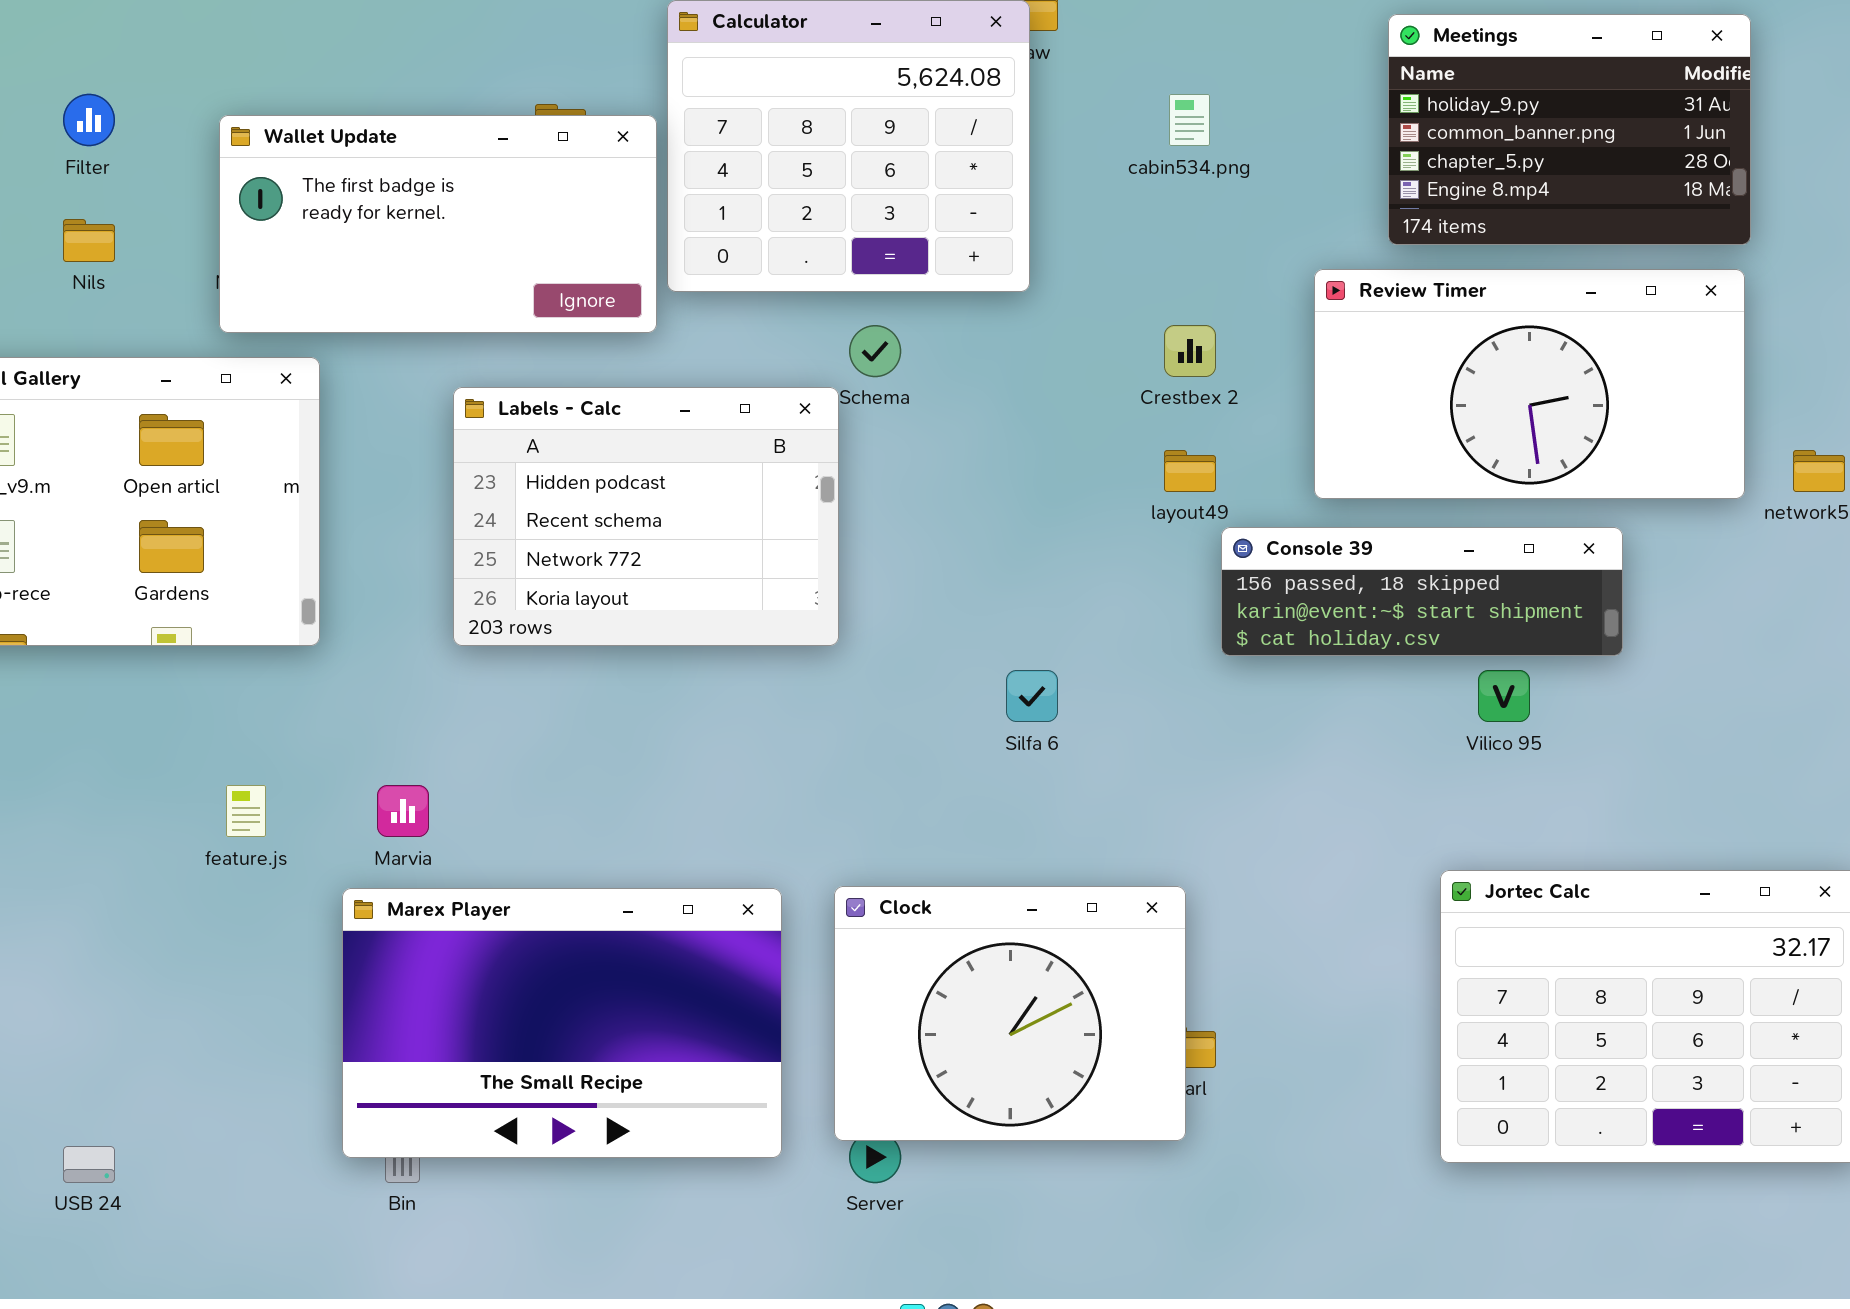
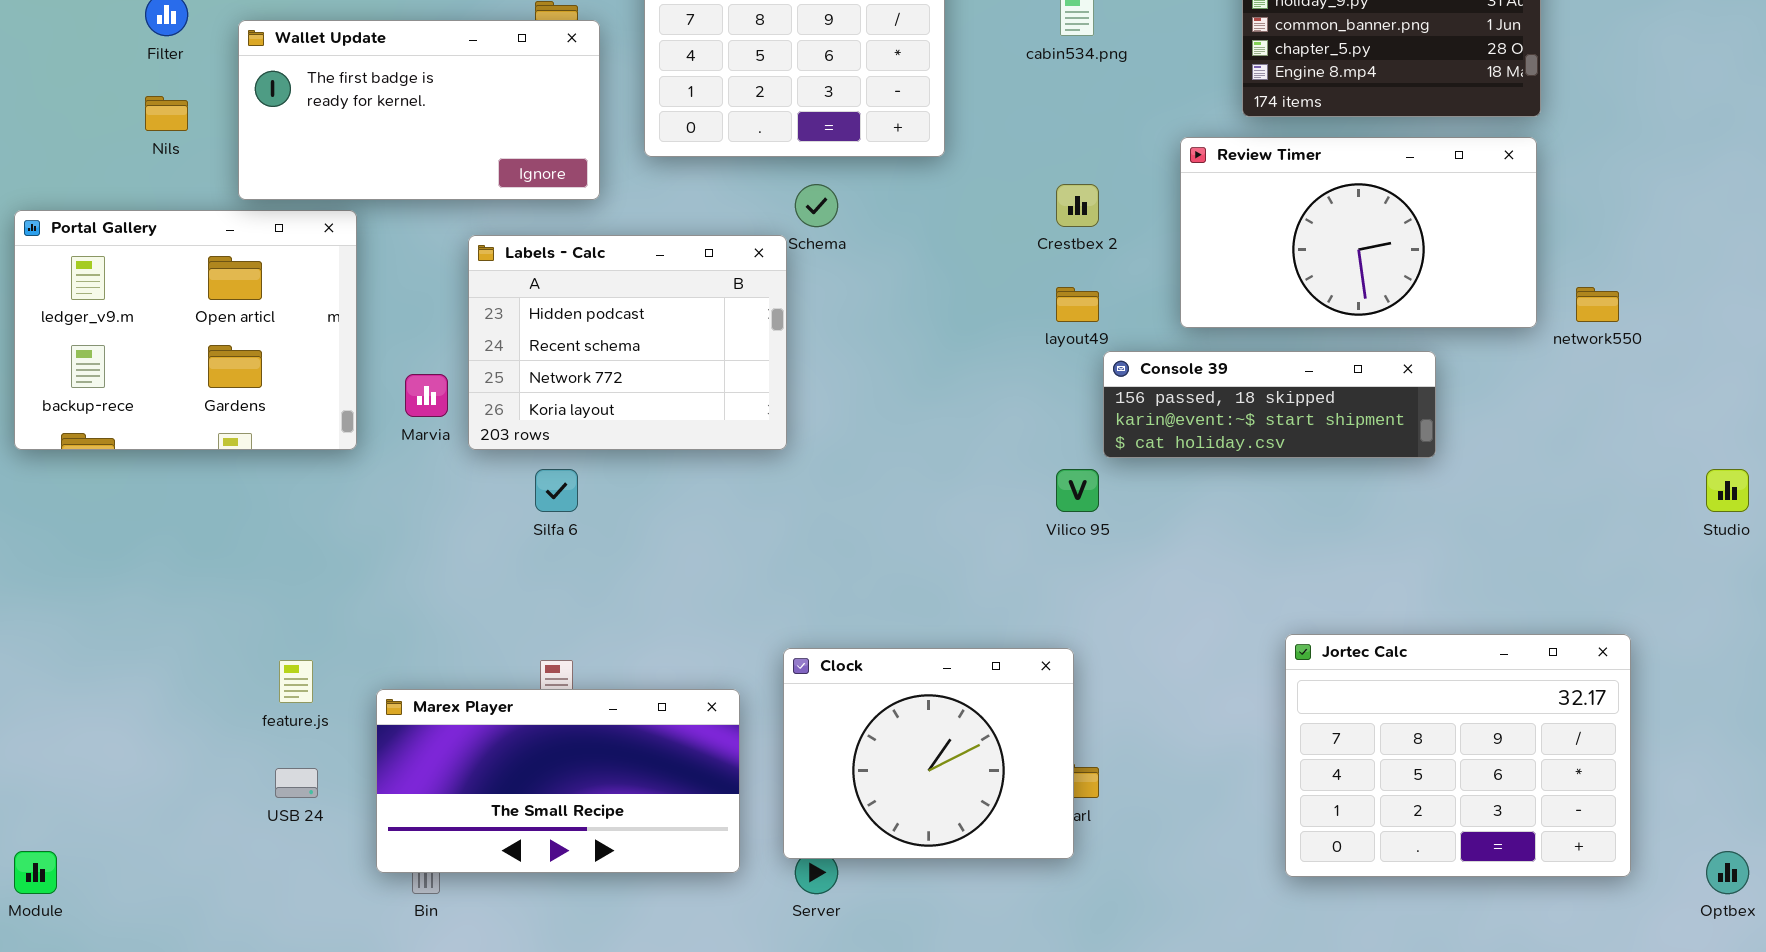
Wallet Update: [219,115,657,333] -> [238,20,600,200], moved
Silfa 6: [1006,670,1058,722] -> [535,469,578,512], moved
Vilico 95: [1478,670,1530,722] -> [1056,469,1099,512], moved
feature.js: [226,785,266,837] -> [279,660,313,703], moved
Marvia: [377,785,429,837] -> [405,374,448,417], moved
Marex Player: [342,888,782,1158] -> [376,689,740,873], resized
USB 24: [63,1146,115,1183] -> [275,768,318,798], moved

